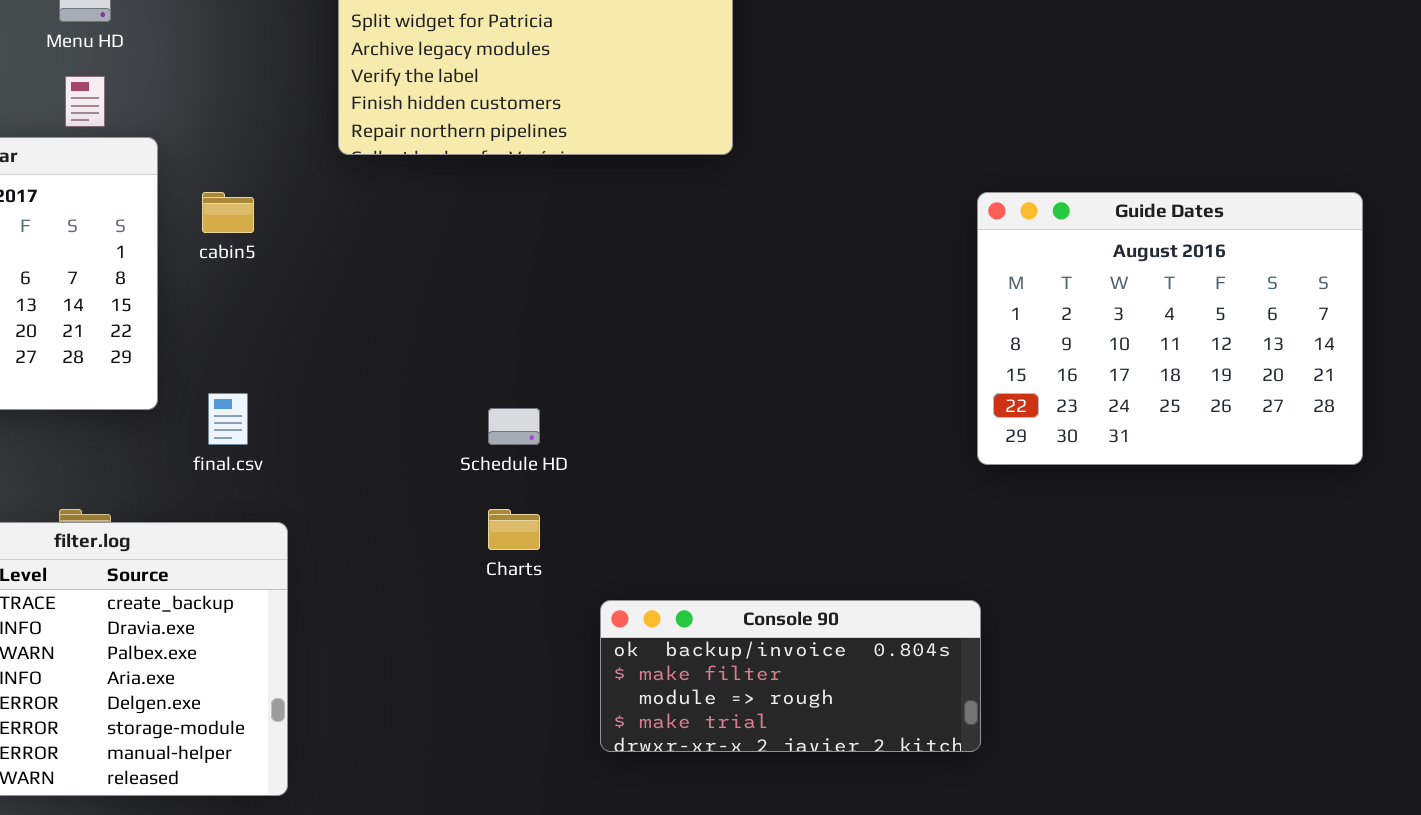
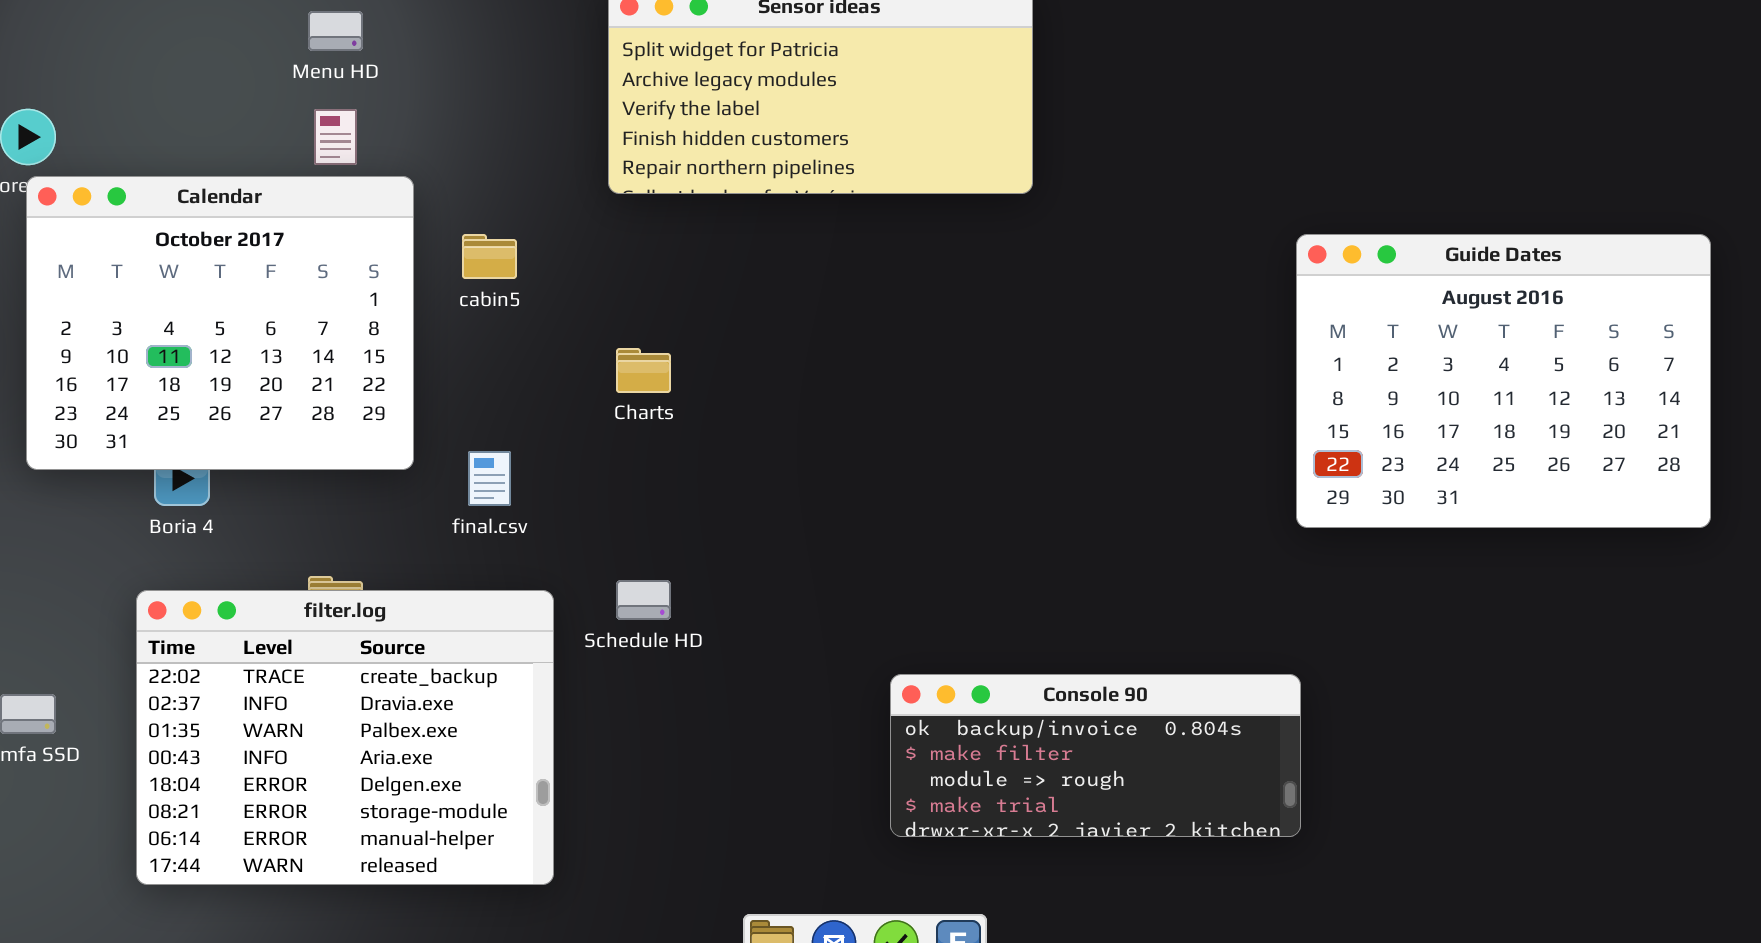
Schedule HD: [488,408,540,445] -> [616,580,671,620], moved
Charts: [488,509,540,550] -> [616,348,671,393], moved

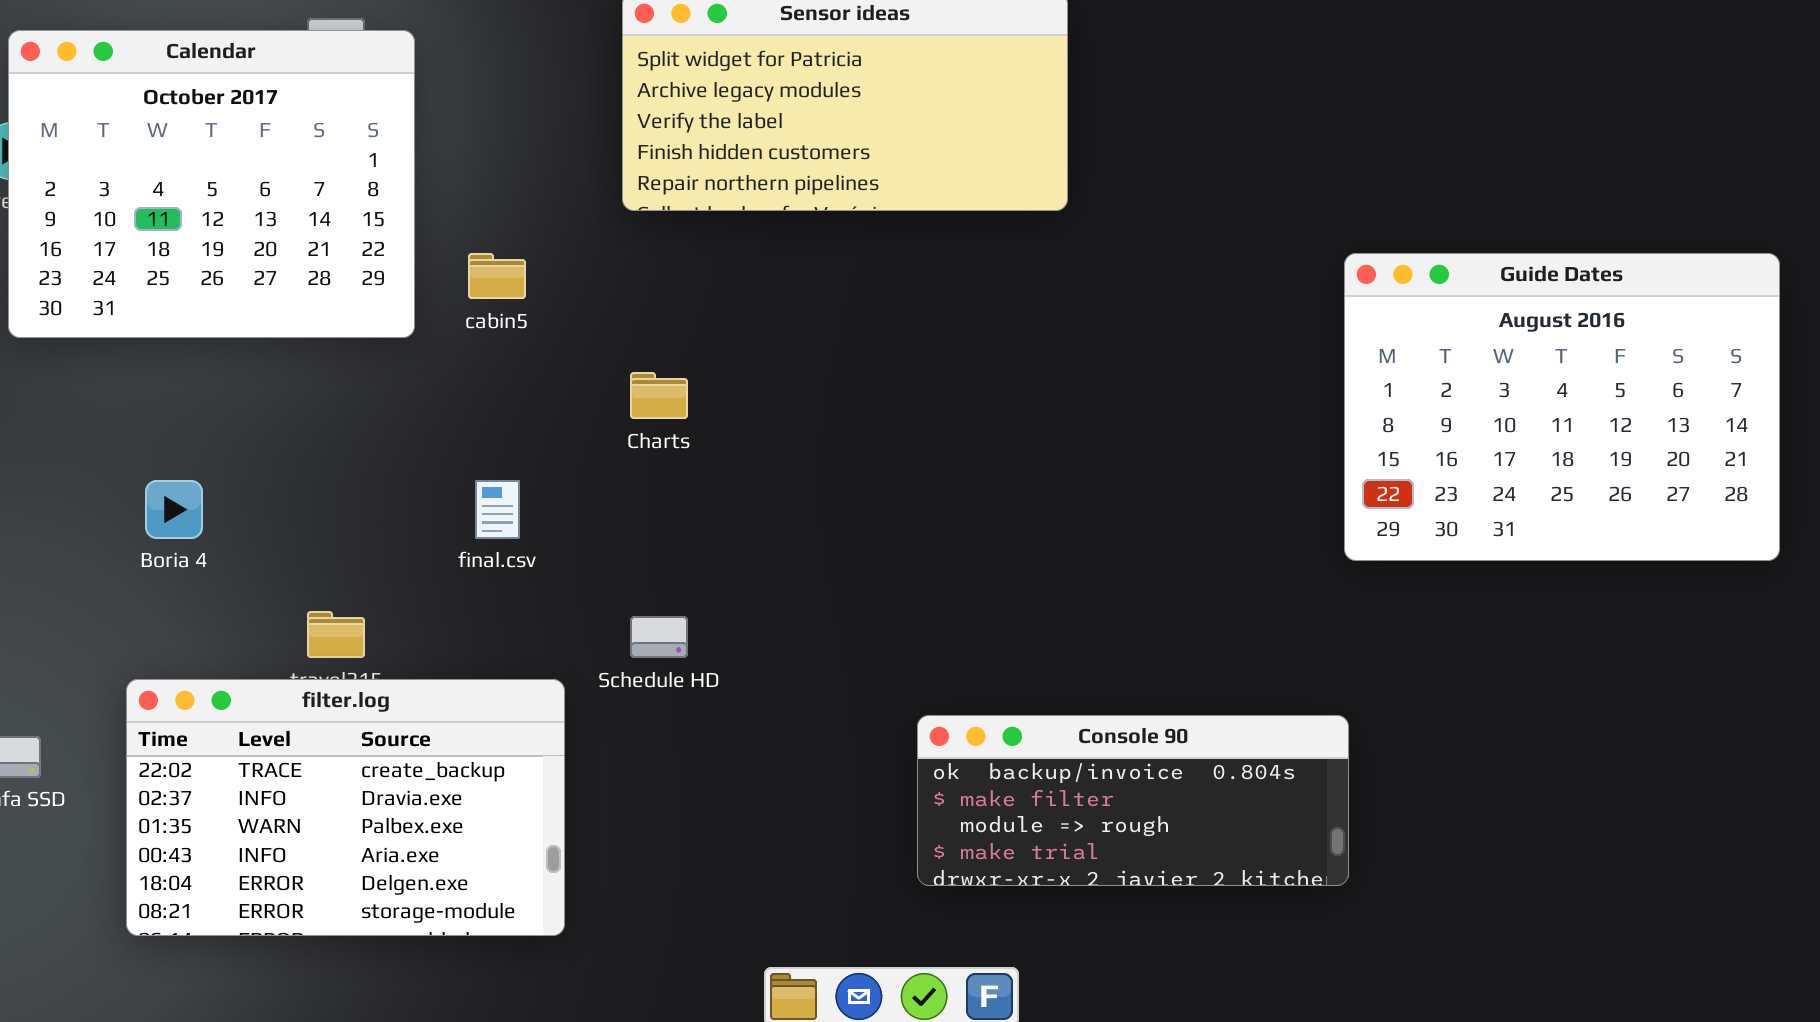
Calendar: [26,176,414,470] -> [8,30,415,338], moved
filter.log: [136,590,554,885] -> [126,679,565,936], resized

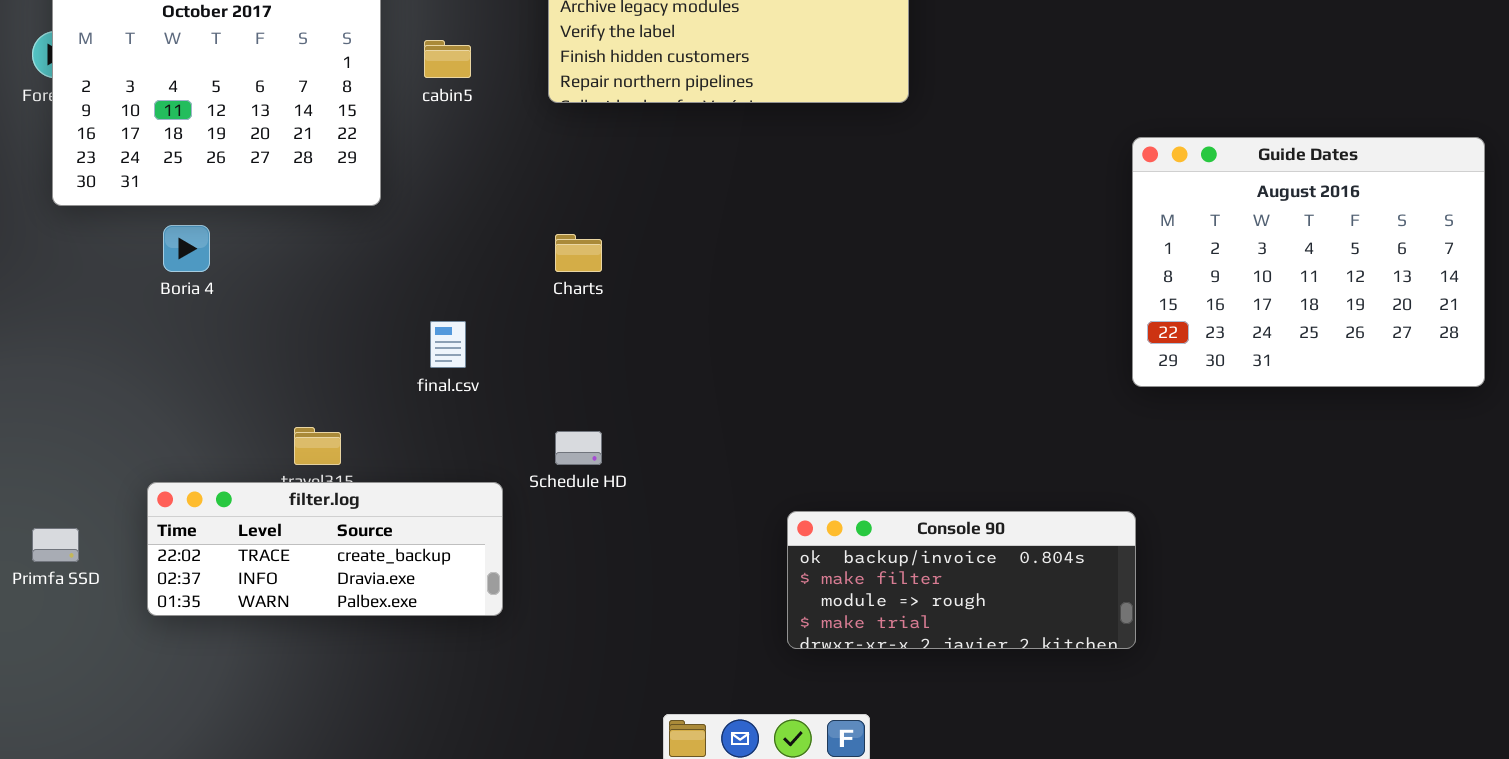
cabin5: [468,253,526,299] -> [424,40,471,78], moved
Boria 4: [145,480,203,539] -> [163,225,210,272], moved
filter.log: [126,679,565,936] -> [147,482,503,616], resized

